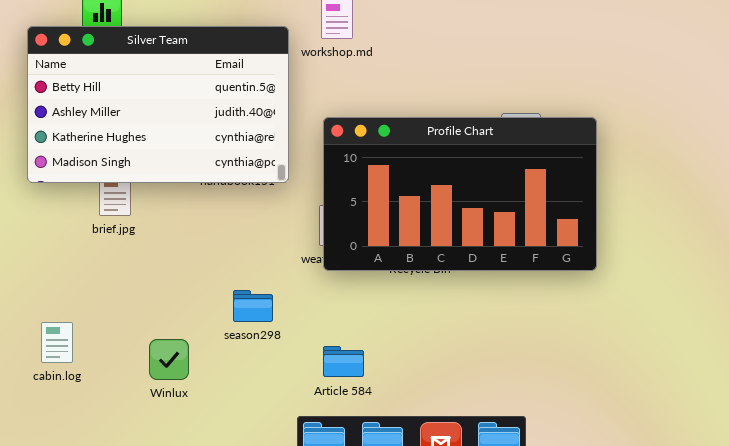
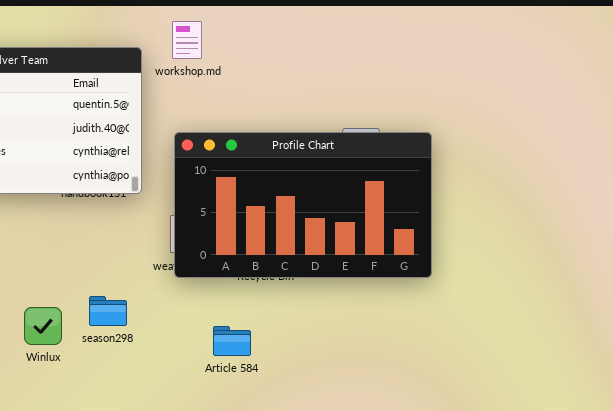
Winlux: [149,339,189,380] -> [24,307,62,345], moved
Article 584: [323,346,364,377] -> [213,326,251,356], moved

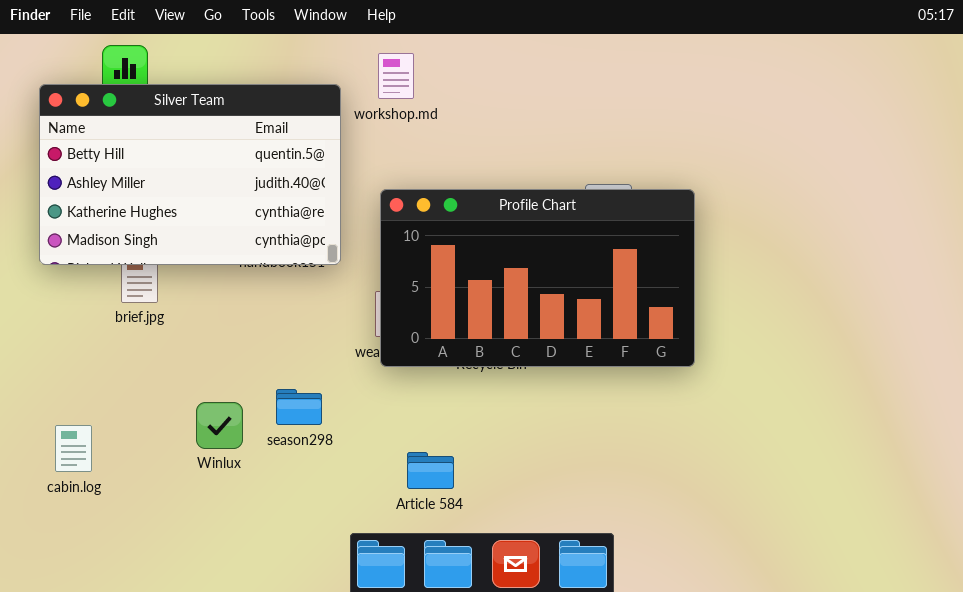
Article 584: [213,326,251,356] -> [407,452,454,489], moved

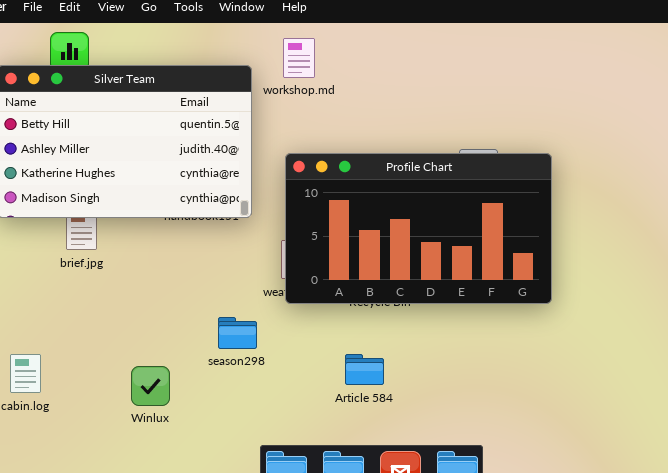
season298: [276,389,322,425] -> [218,317,257,349], moved
Winlux: [196,402,243,449] -> [131,366,170,406], moved
Article 584: [407,452,454,489] -> [345,354,384,385], moved

